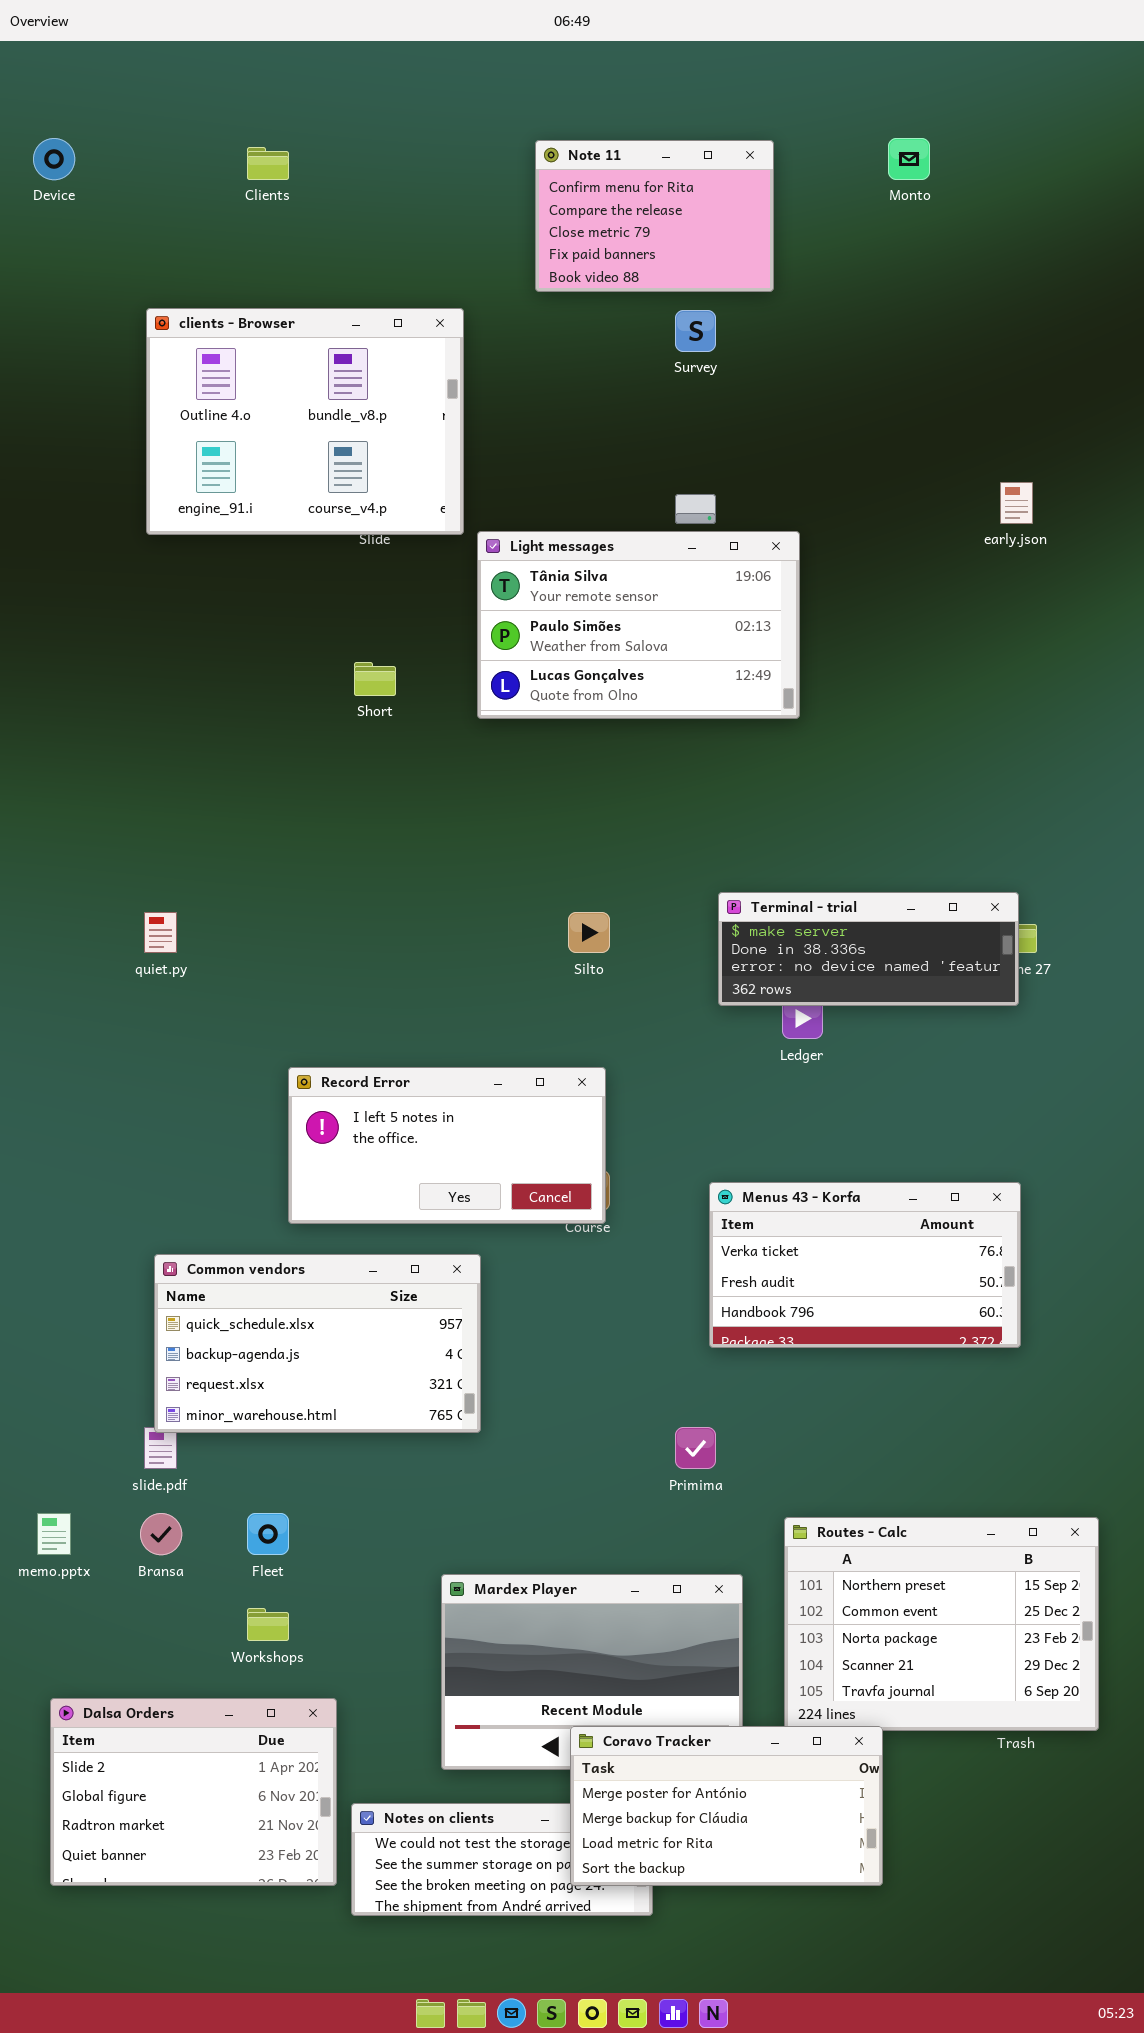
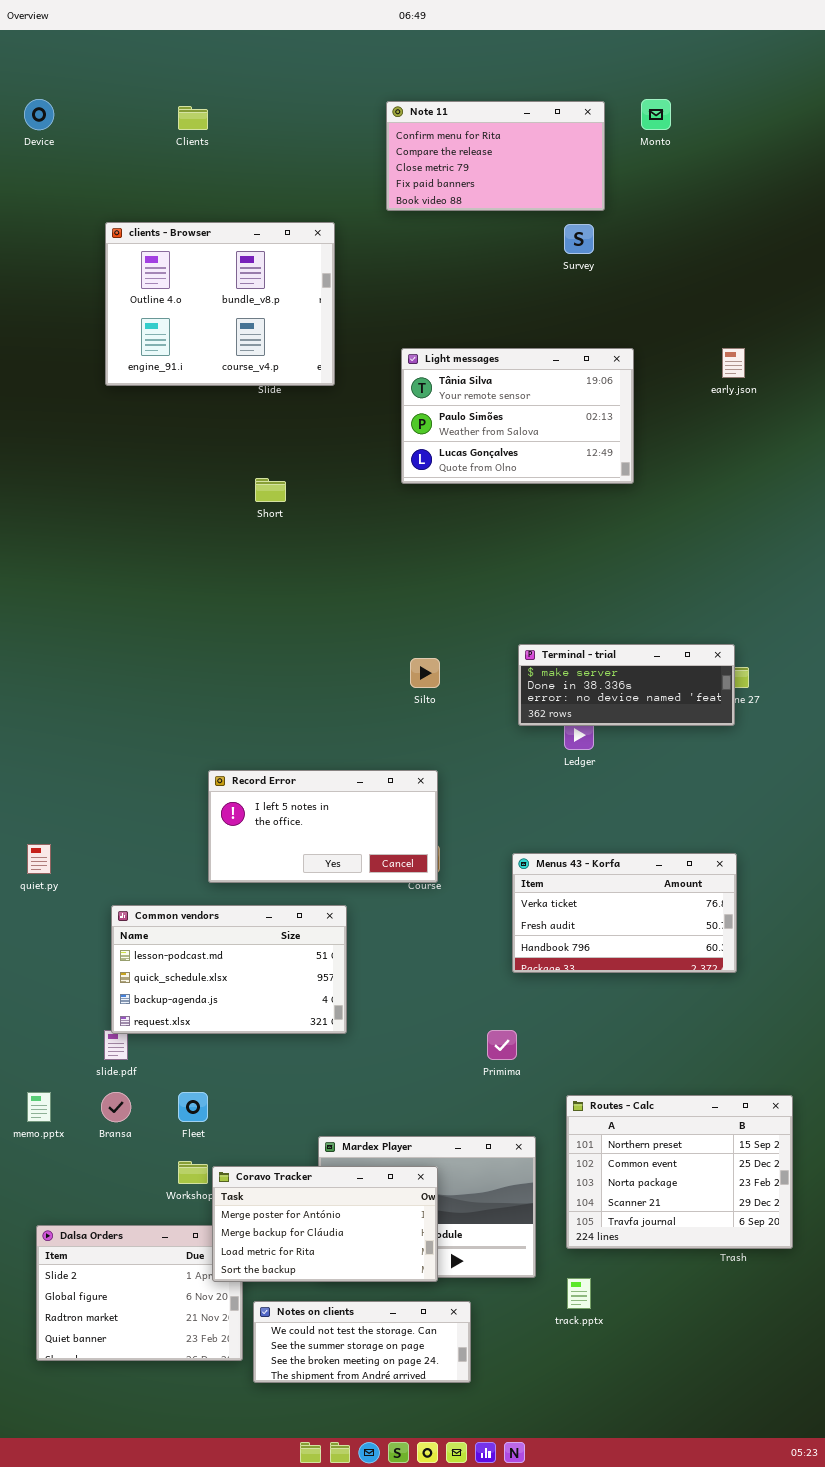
Note 11: [535,140,774,292] -> [386,101,605,211], resized
Survey: [675,310,716,352] -> [564,224,594,254], moved
Light messages: [477,531,800,719] -> [401,348,634,484], moved
quiet.py: [144,912,177,953] -> [27,844,51,874], moved
Common vendors: [154,1254,481,1433] -> [111,905,347,1034], scrolled up 1 row
Coravo Tracker: [570,1726,883,1886] -> [212,1166,438,1282], moved

